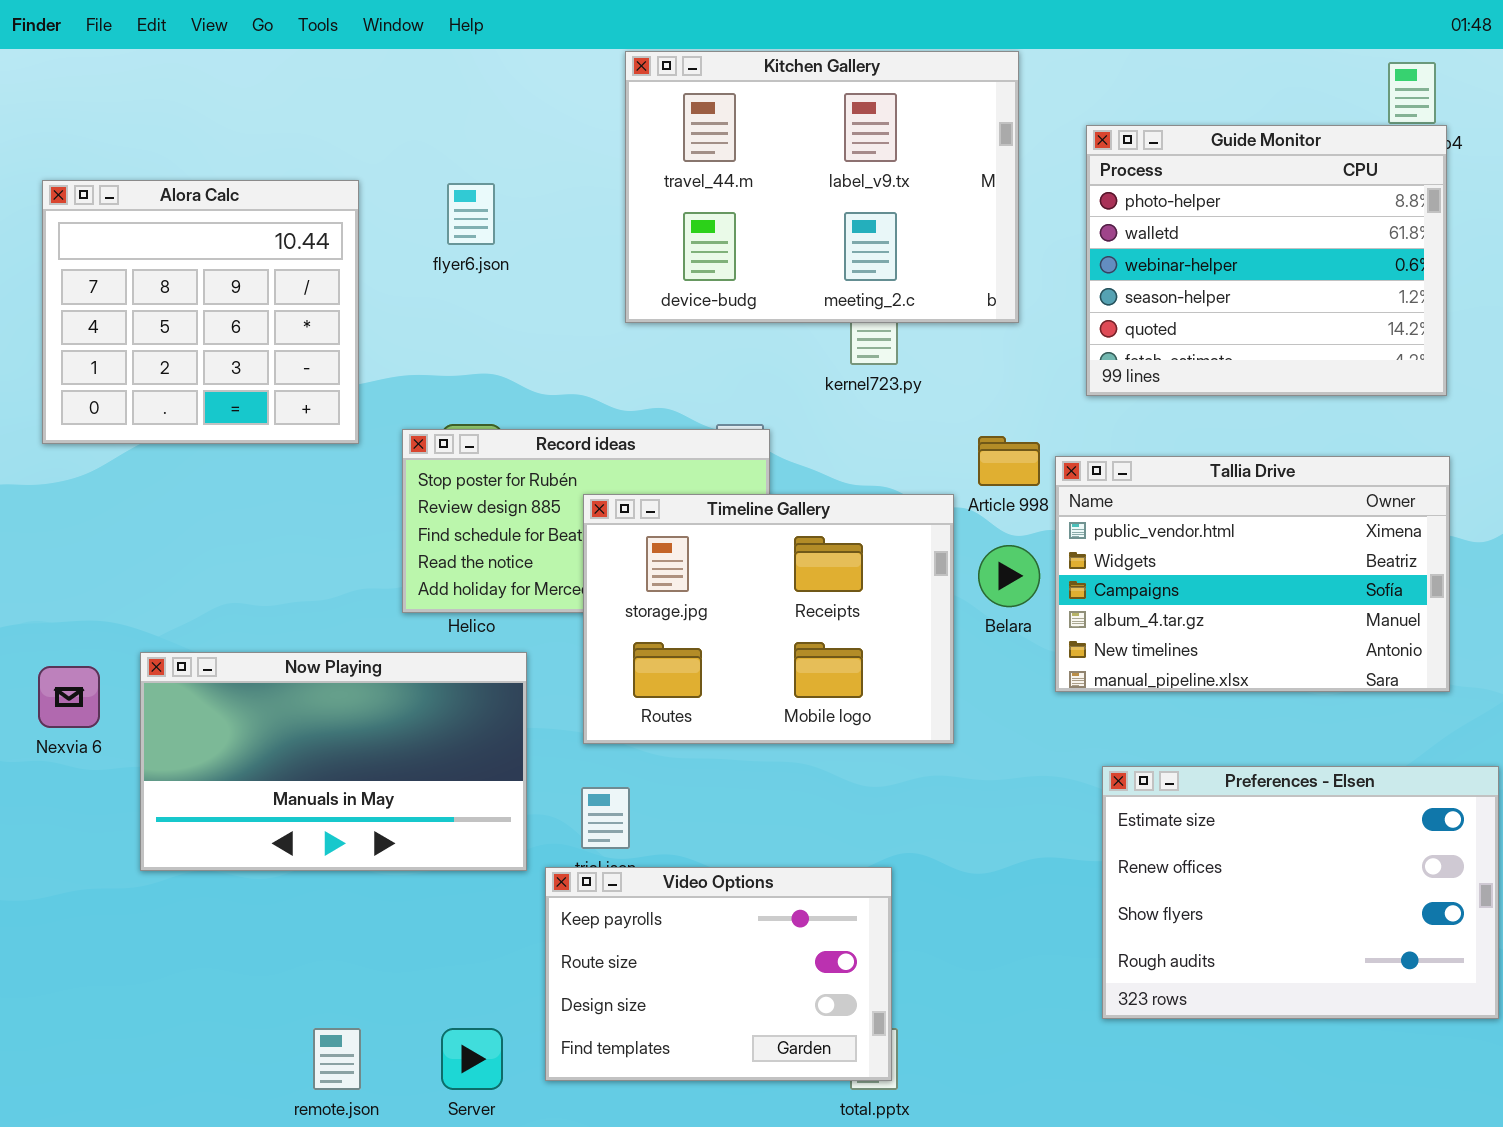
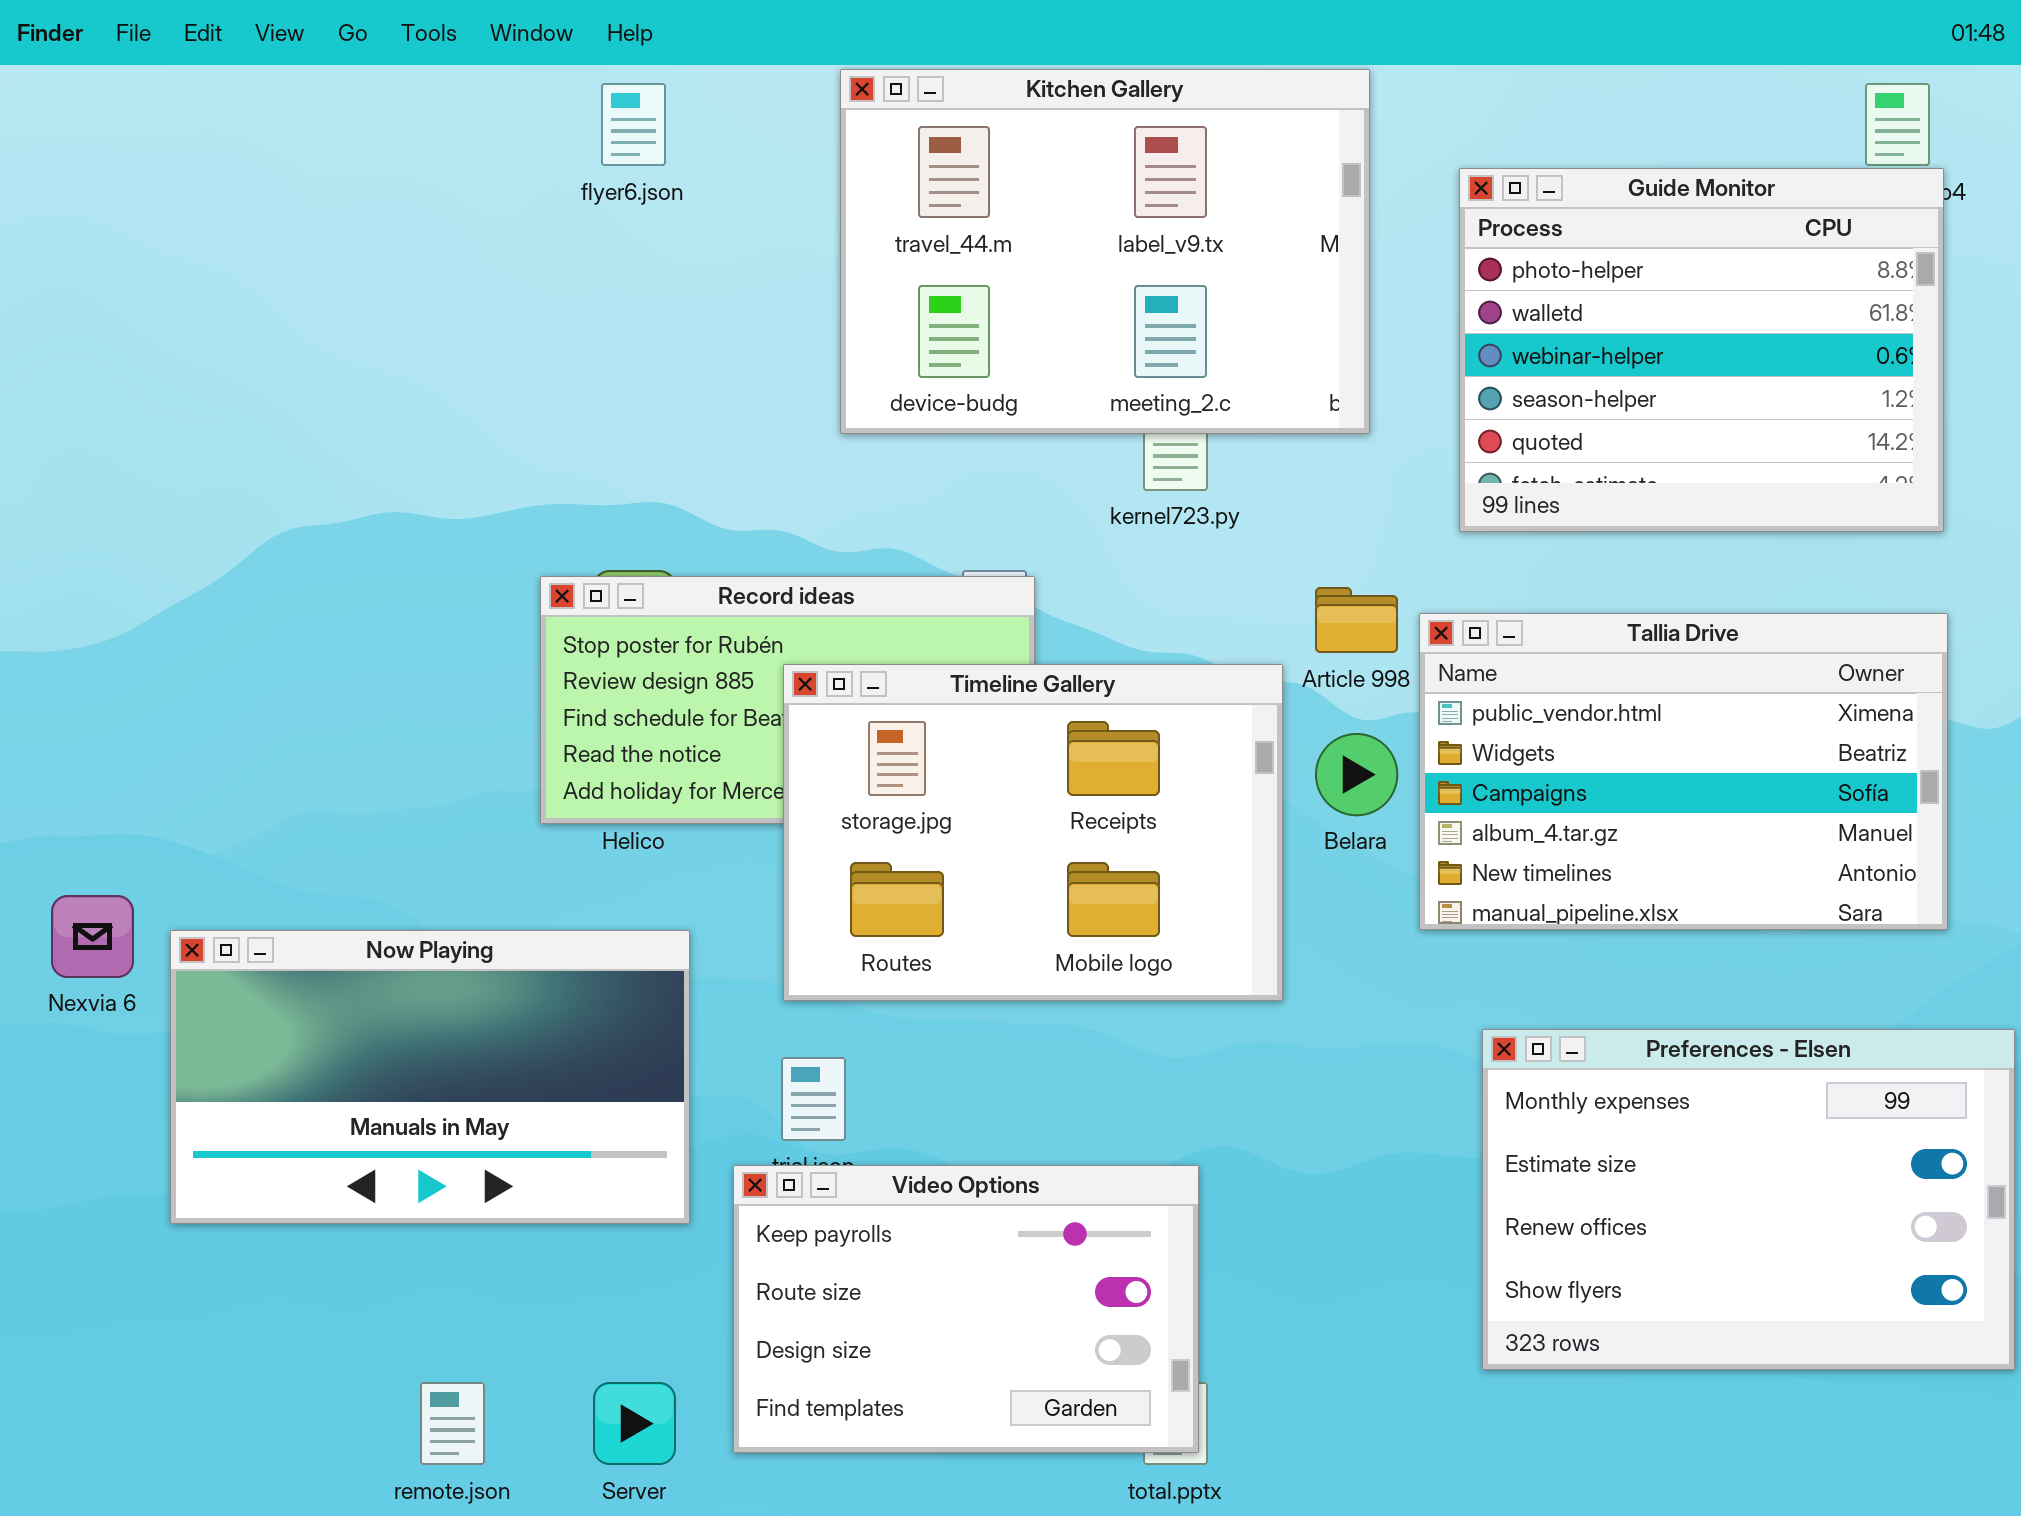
Alora Calc: [42,180,359,444] -> none, closed
flyer6.json: [447,183,495,245] -> [601,83,666,166], moved
Now Playing: [140,652,527,871] -> [170,930,690,1224], moved
Preferences - Elsen: [1102,766,1499,1019] -> [1482,1029,2015,1370], scrolled up 1 row

